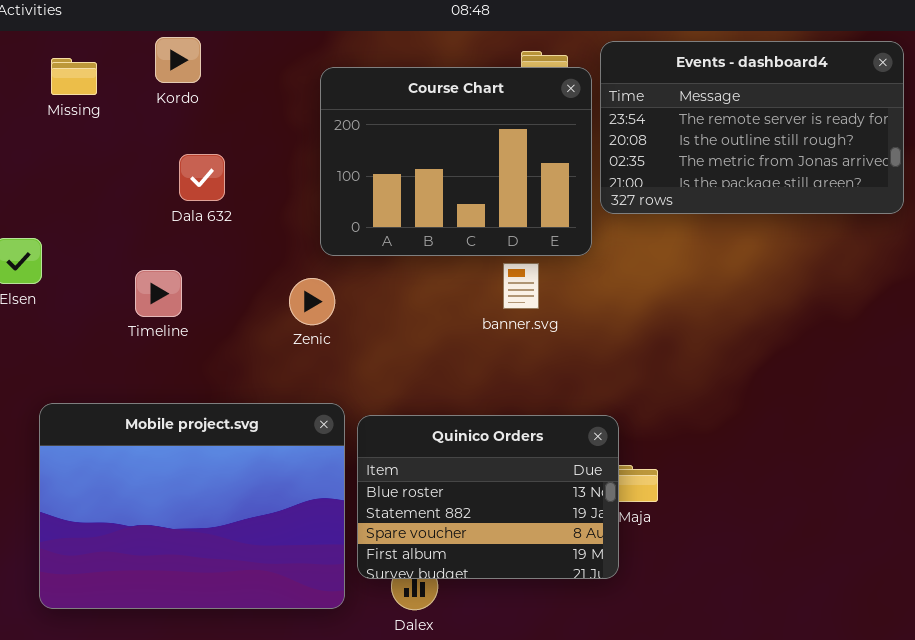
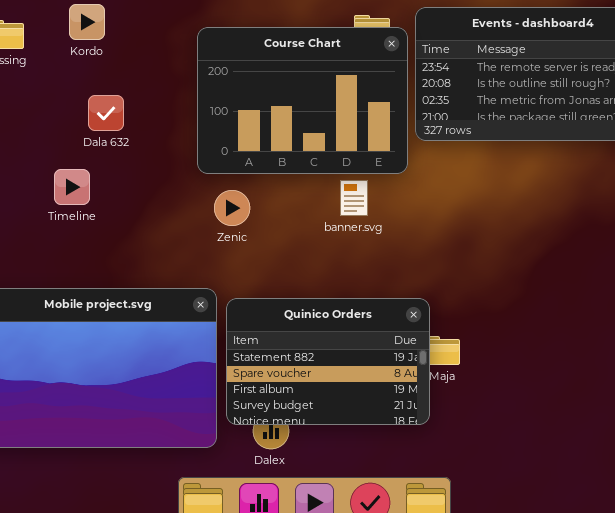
Timeline: [135,270,182,317] -> [54,169,90,205], moved
Zenic: [289,278,335,325] -> [214,190,250,226], moved
Quinico Orders: [357,415,619,579] -> [226,298,430,425], scrolled down 1 row

